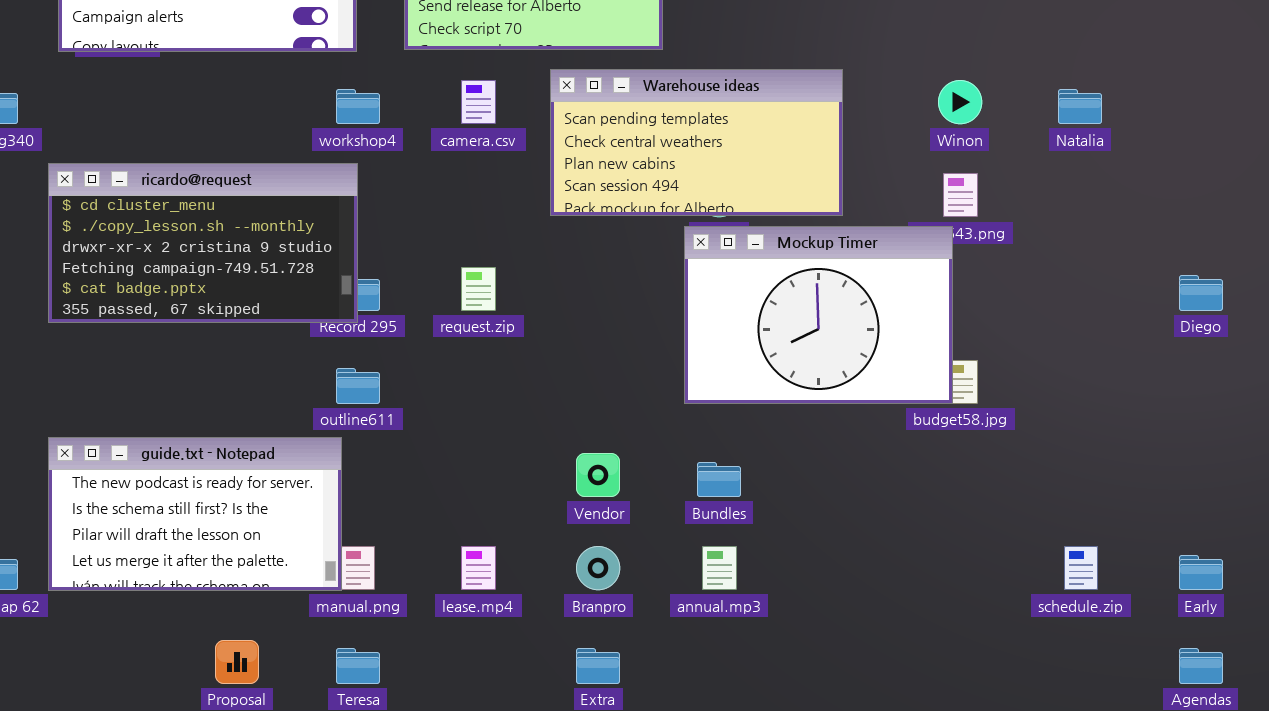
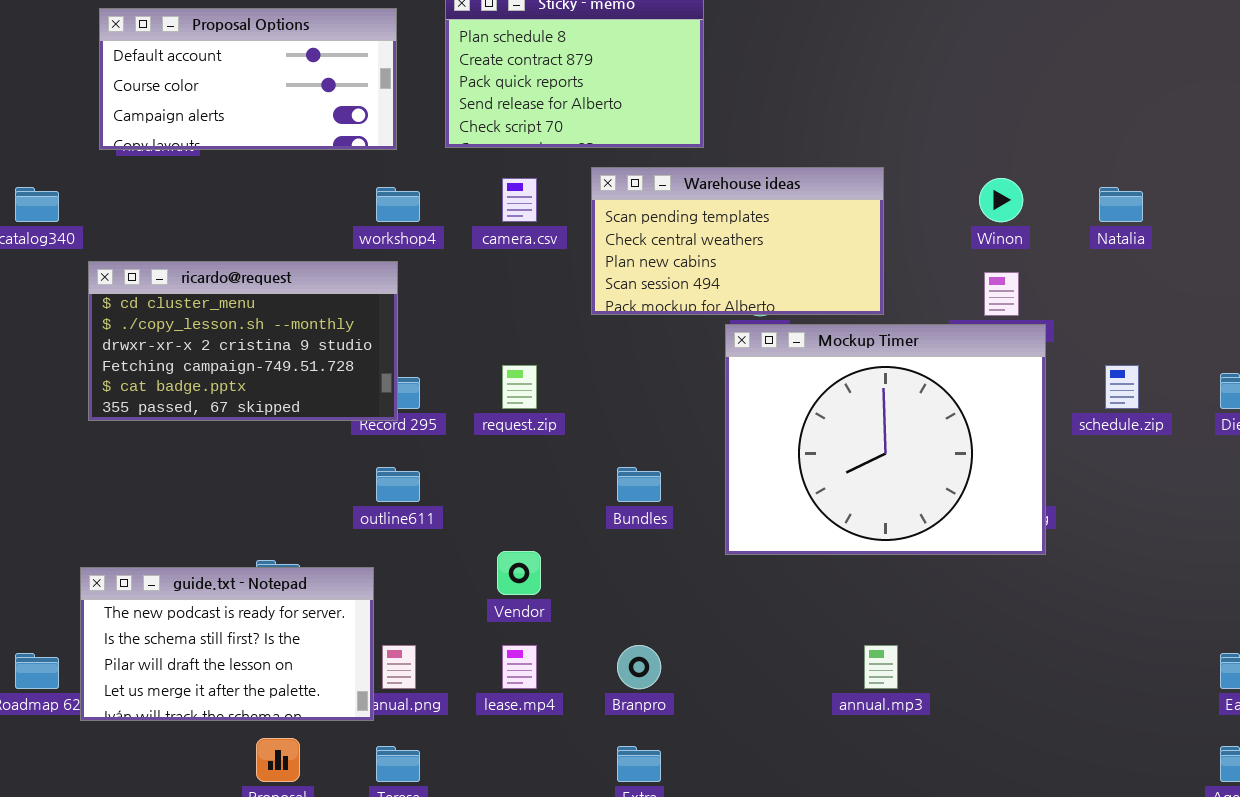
Mockup Timer: [684,226,953,404] -> [725,324,1046,555], resized
guide.txt - Notepad: [48,437,342,591] -> [80,567,374,721], moved
Vendor: [576,453,620,497] -> [497,551,541,595], moved
Bundles: [697,462,741,497] -> [617,467,661,502], moved
annual.mp3: [702,546,737,590] -> [864,645,898,689], moved
schedule.zip: [1064,546,1098,590] -> [1105,365,1139,409], moved

